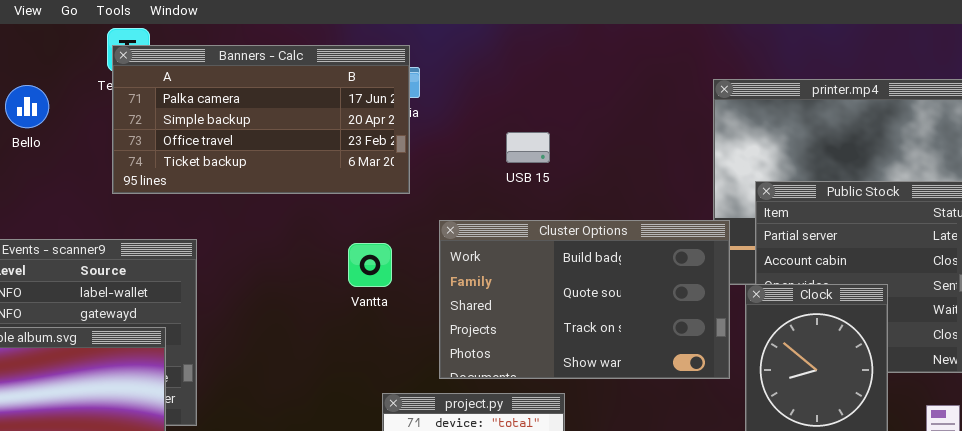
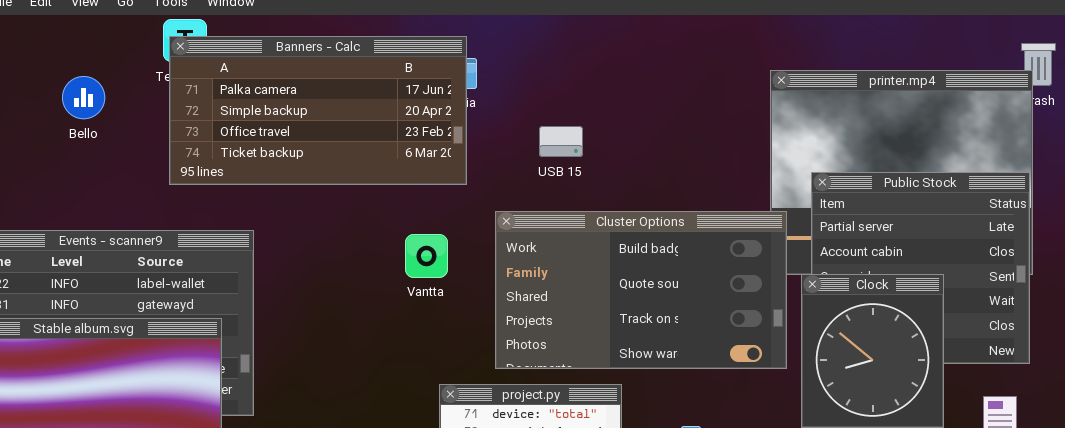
USB 15: [506,132,550,163] -> [539,126,583,157], moved

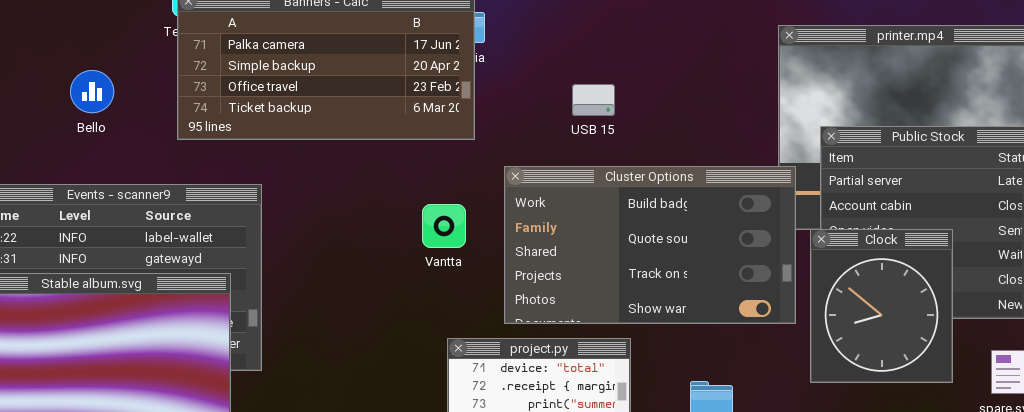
Bello: [62,76,105,119] -> [70,70,114,113], moved
USB 15: [539,126,583,157] -> [572,84,615,116], moved
Vantta: [405,234,448,278] -> [422,204,466,248], moved

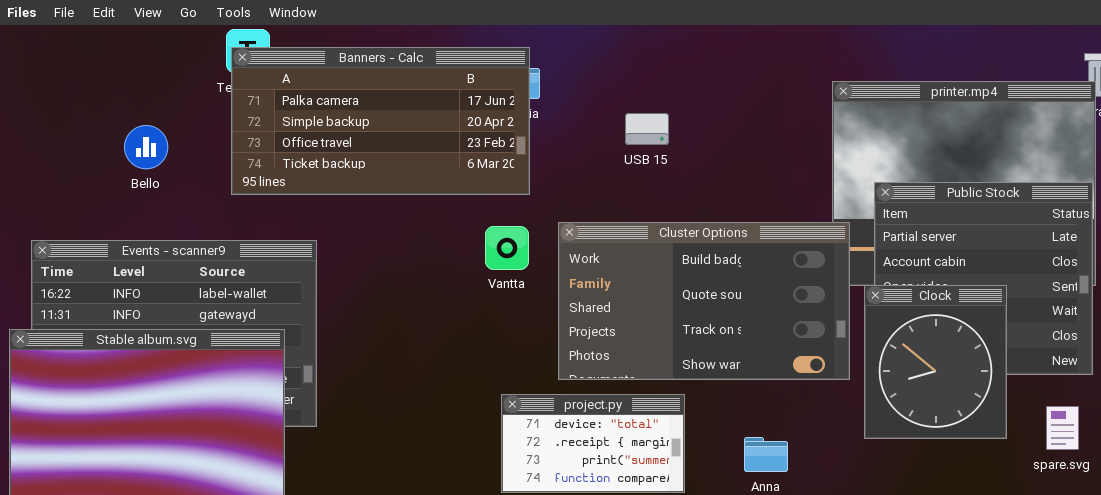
USB 15: [572,84,615,116] -> [625,113,669,145], moved
Vantta: [422,204,466,248] -> [485,226,529,270], moved

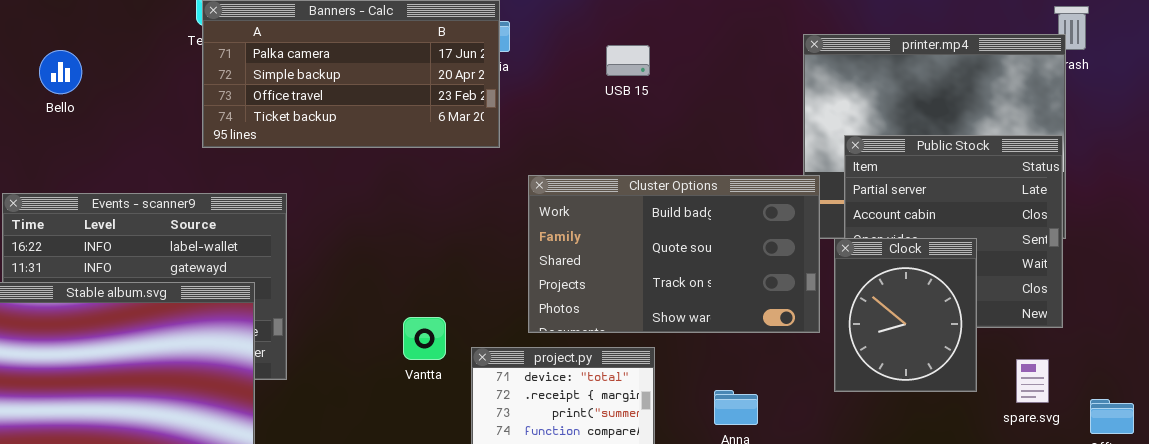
USB 15: [625,113,669,145] -> [606,45,650,76], moved
Bello: [124,125,168,169] -> [39,50,82,94], moved
Vantta: [485,226,529,270] -> [403,317,446,360], moved

